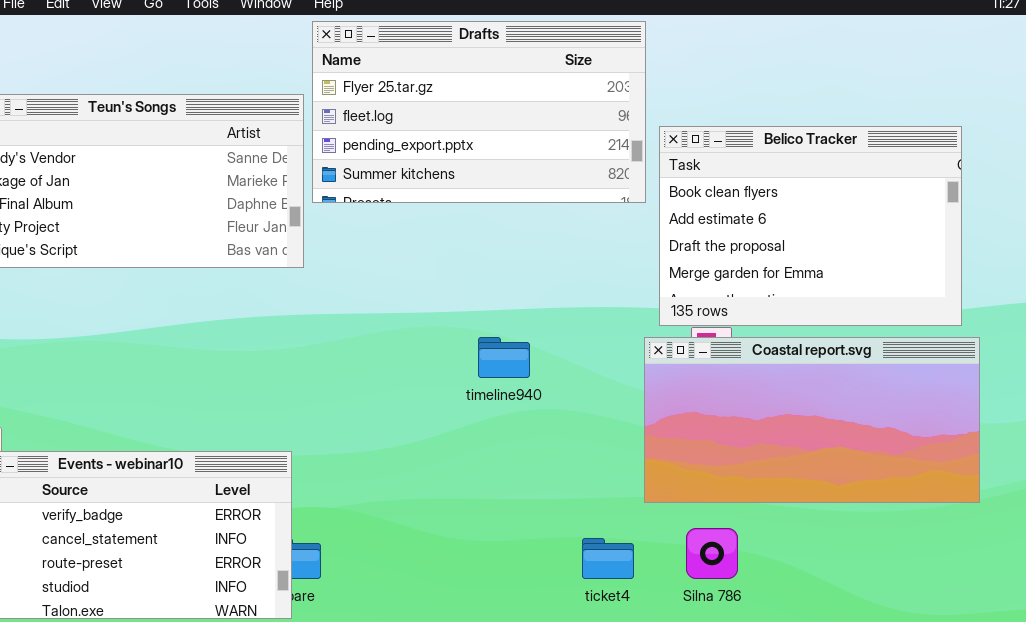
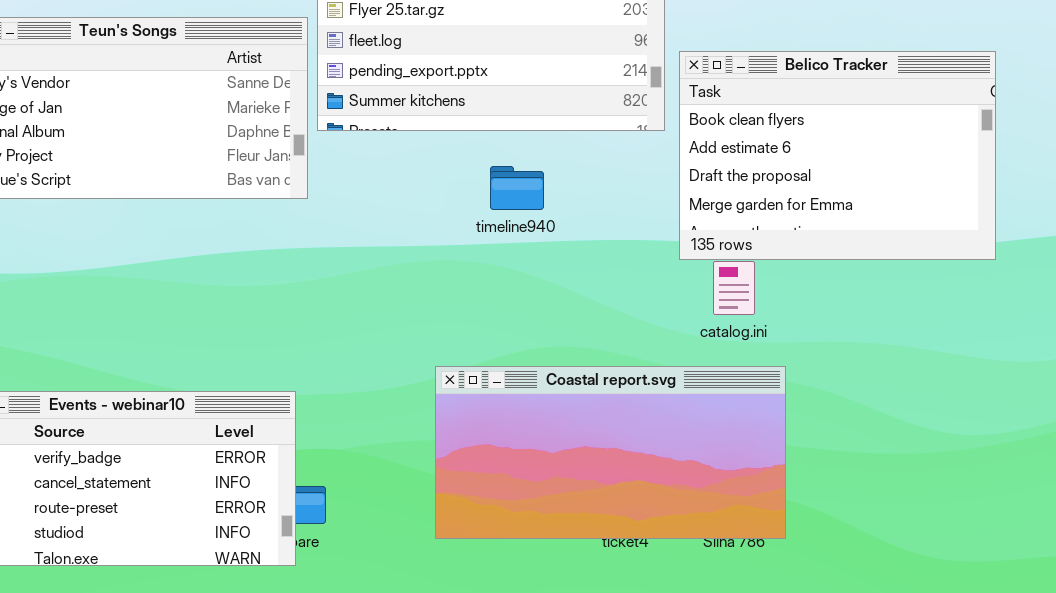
timeline940: [478,337,530,378] -> [490,166,544,210], moved
Coastal report.svg: [644,337,980,503] -> [435,366,786,539], moved

